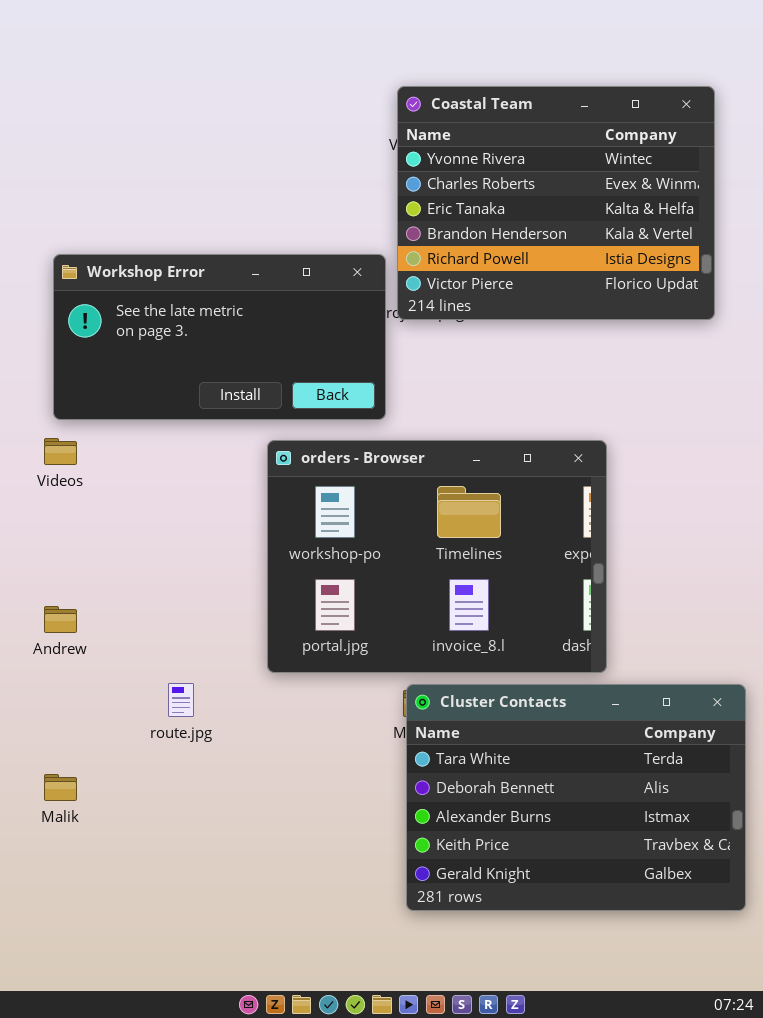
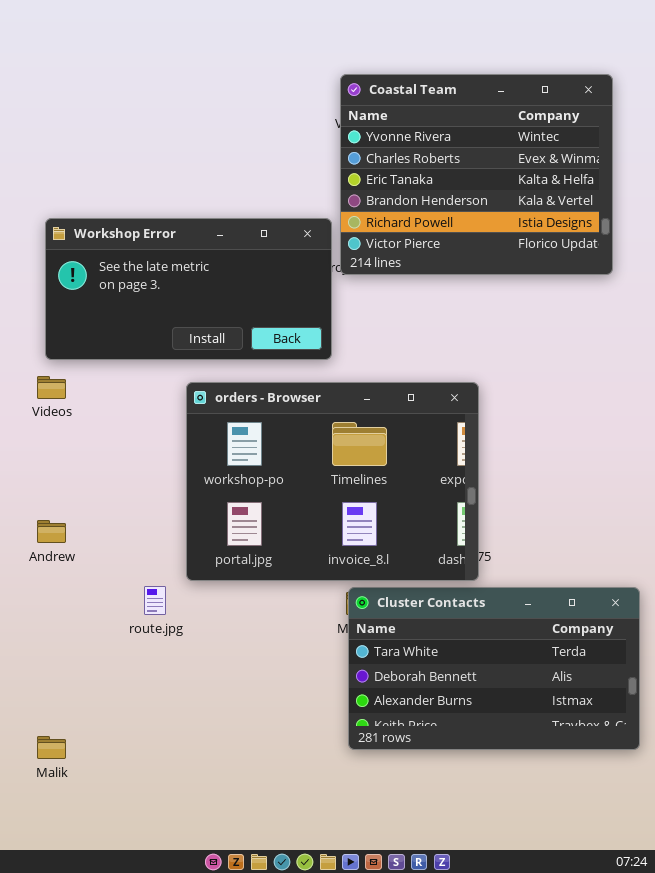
orders - Browser: [267,440,607,673] -> [186,382,479,581], moved
Cluster Contacts: [406,684,746,911] -> [348,587,640,750], resized
Malik: [44,774,77,801] -> [37,736,66,759], moved

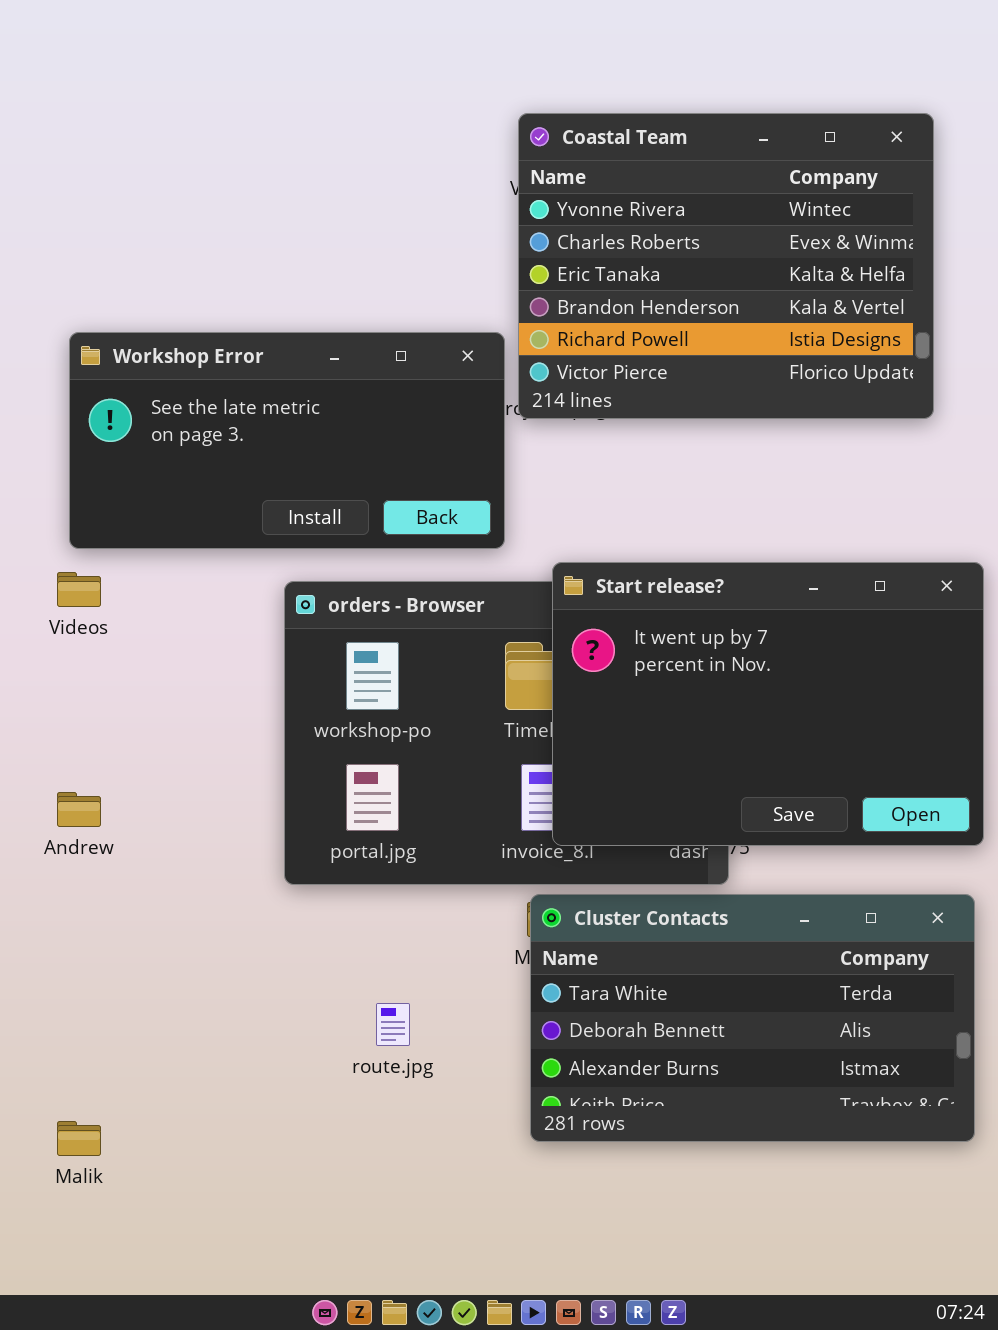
Start release?: none -> [552,562,984,846], opened
route.jpg: [144,586,166,615] -> [376,1003,410,1046], moved

